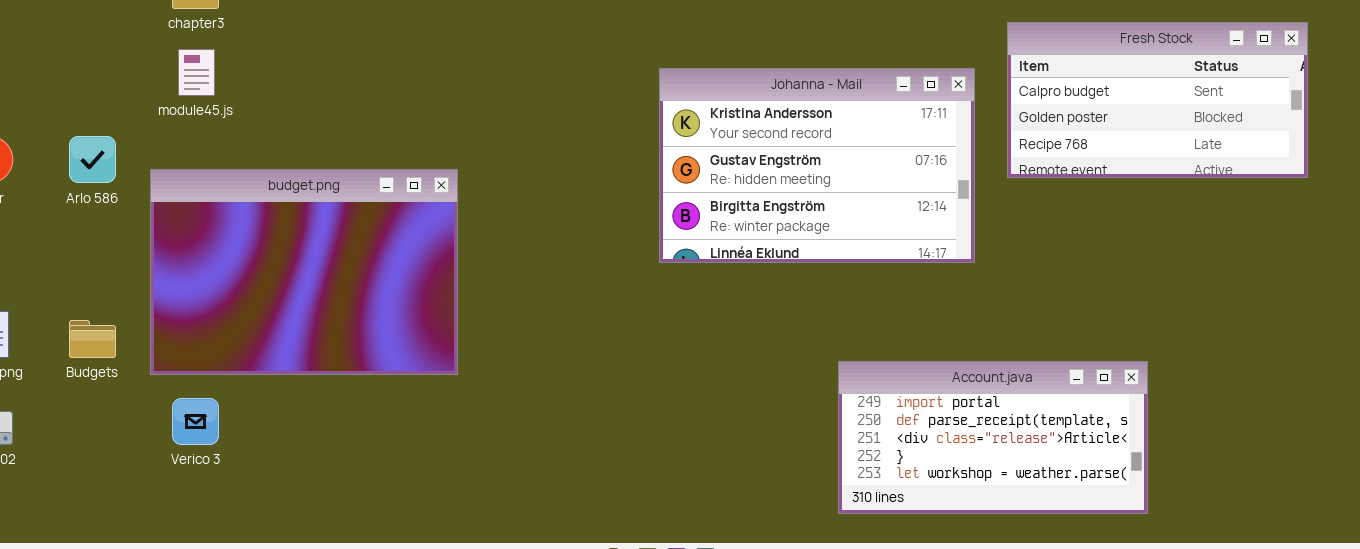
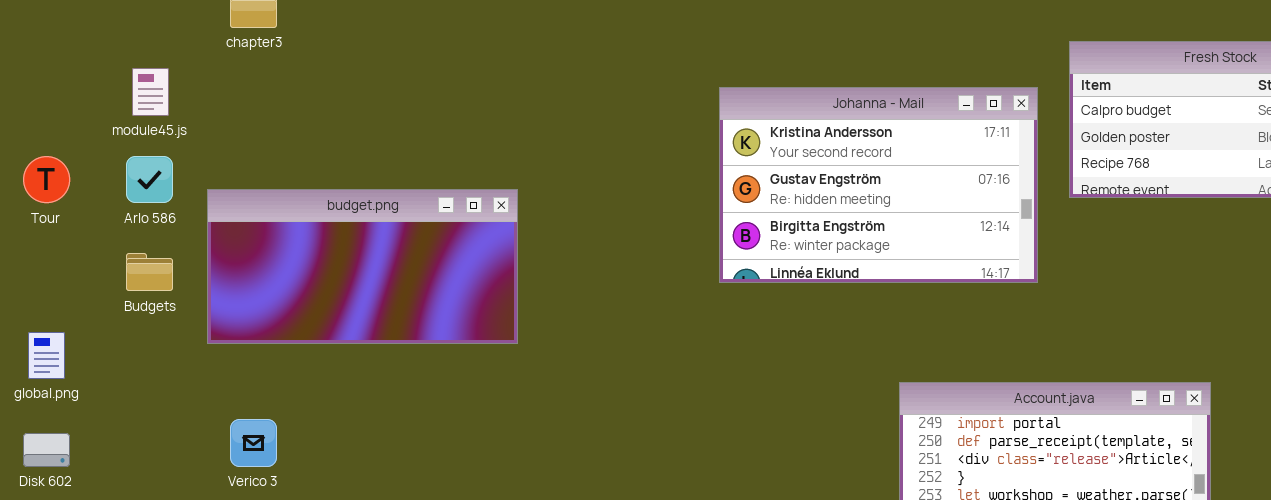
module45.js: [178,49,215,96] -> [132,68,169,116], moved
budget.png: [150,169,458,375] -> [207,189,518,344], resized
Budgets: [69,320,116,358] -> [126,253,173,291], moved

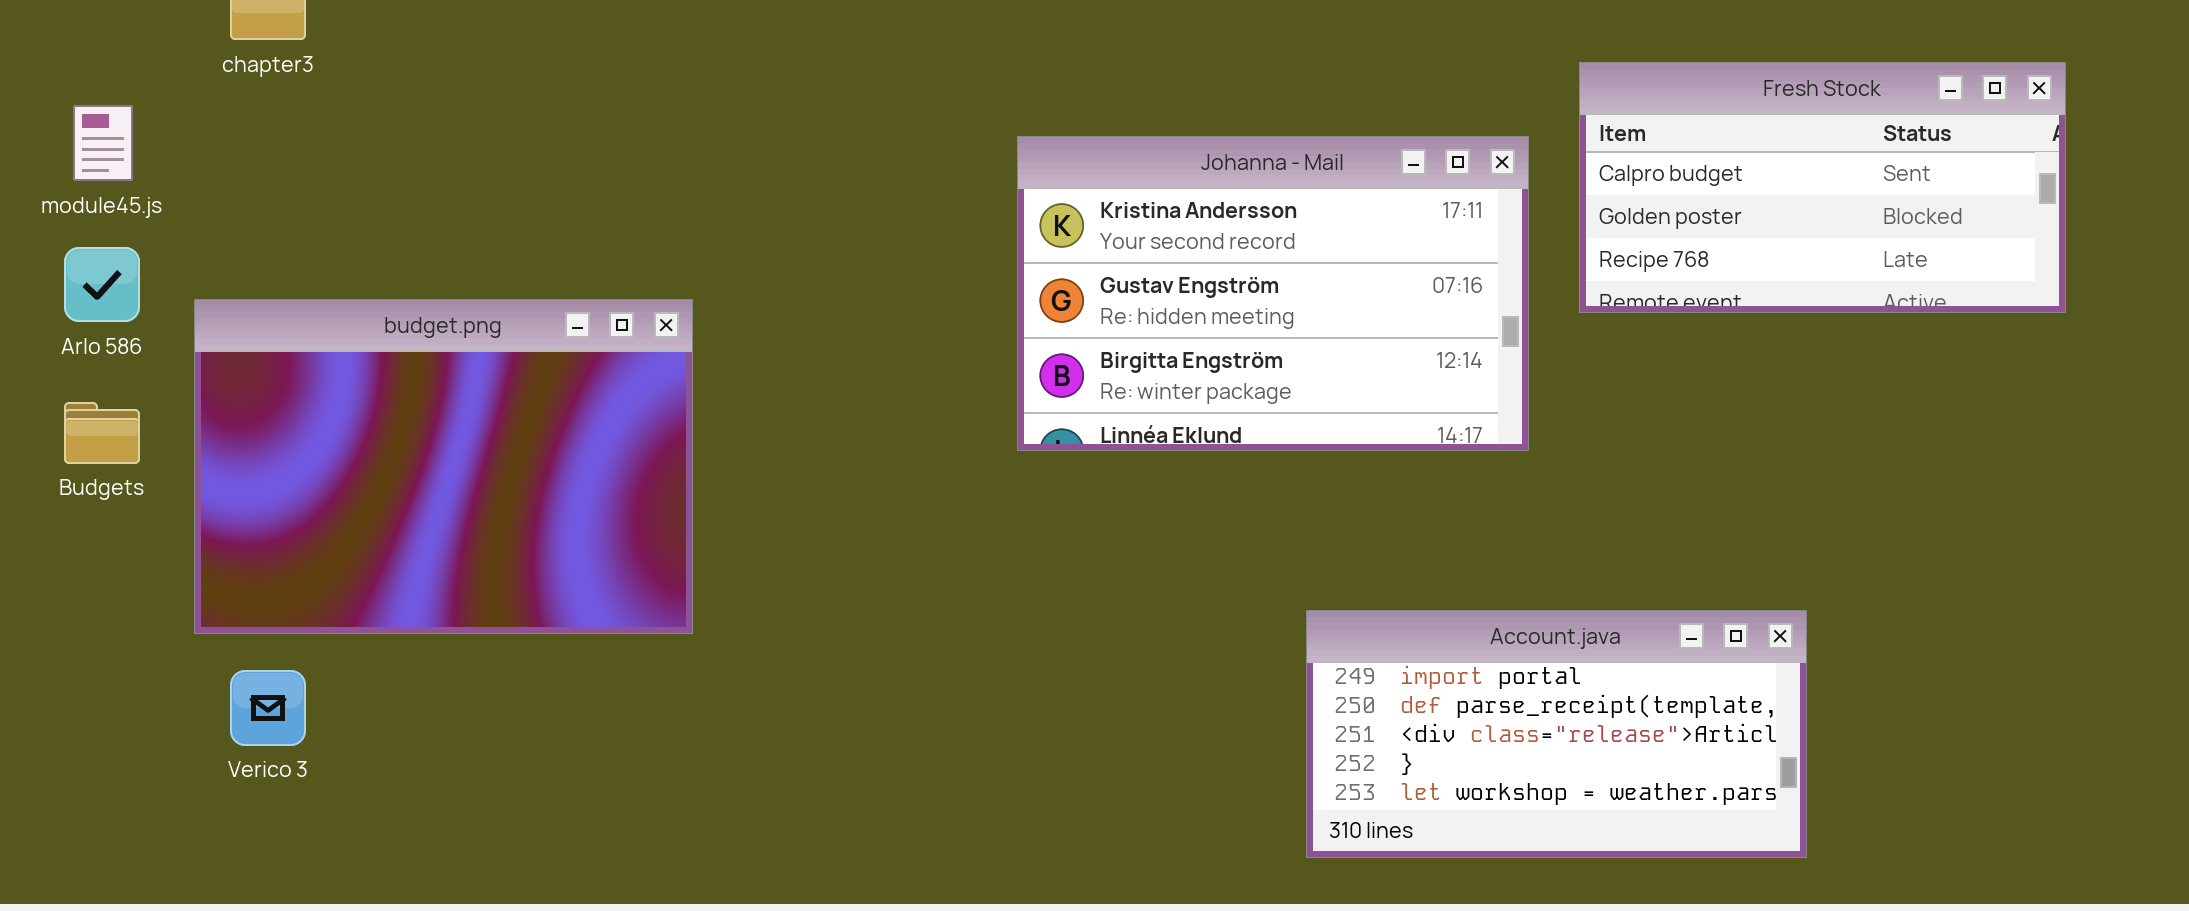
budget.png: [207,189,518,344] -> [194,299,693,634], resized

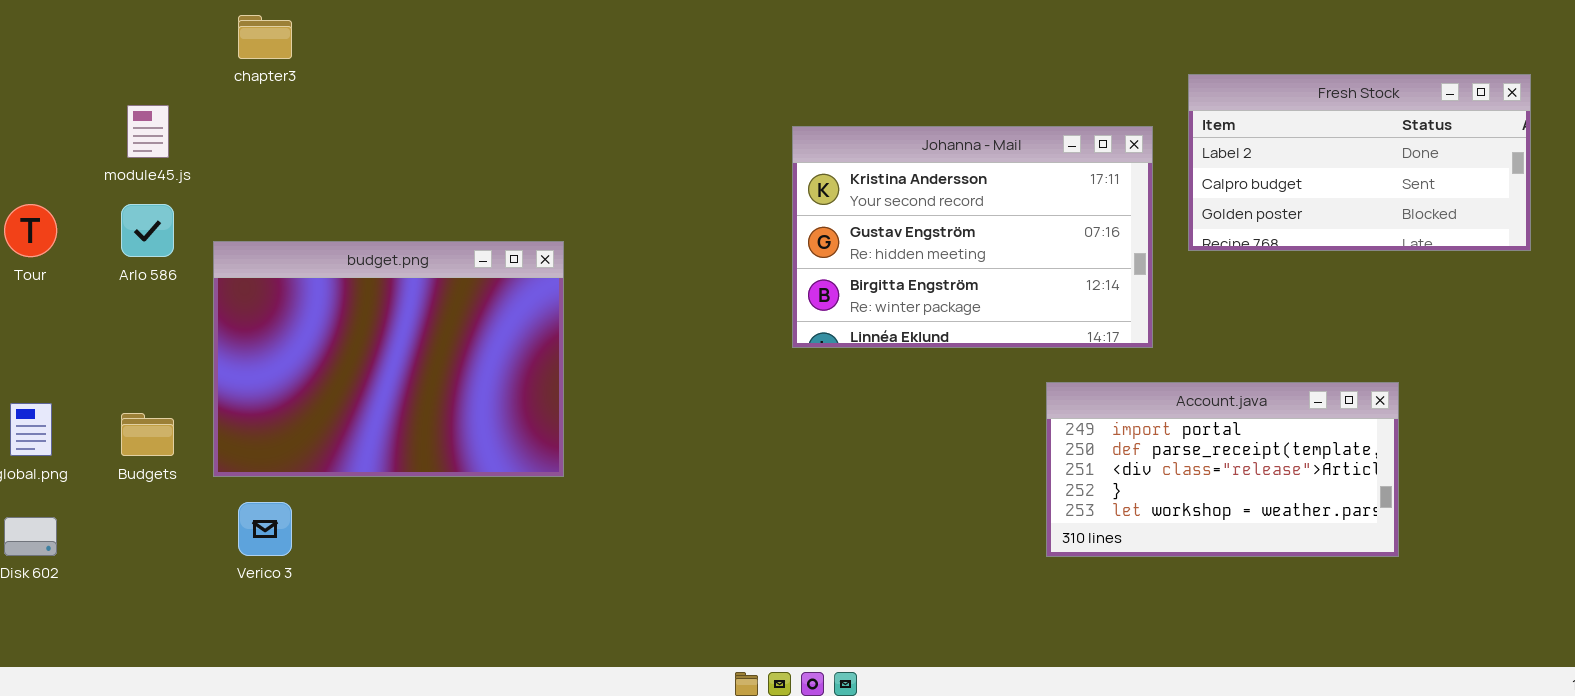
Fresh Stock: [1579,62,2066,313] -> [1188,74,1531,251], scrolled up 1 row
Budgets: [64,402,140,464] -> [121,413,174,456], moved
Account.java: [1306,610,1807,858] -> [1046,382,1399,557], moved

